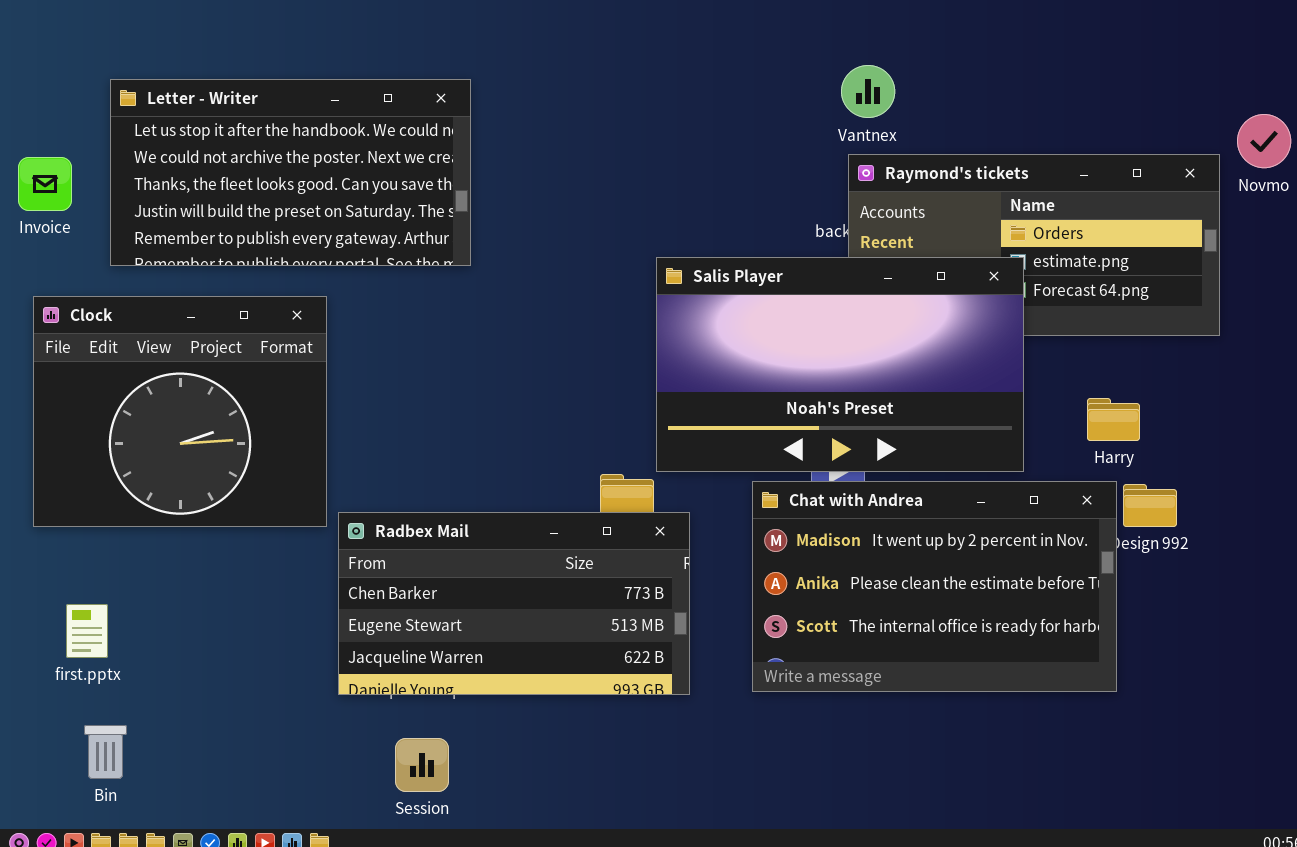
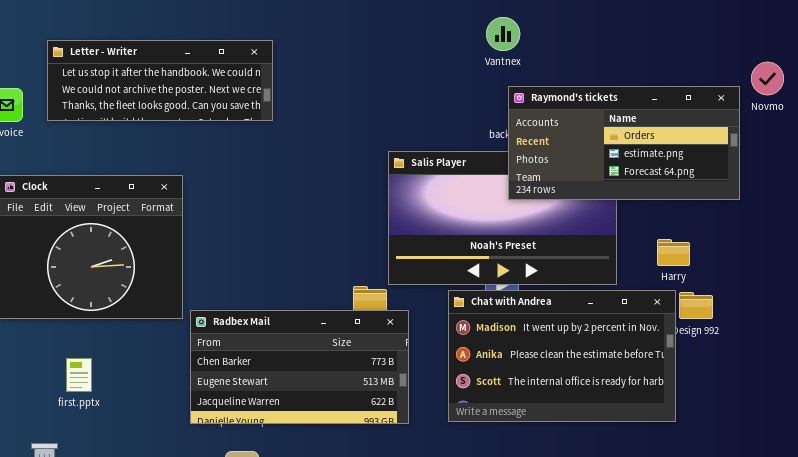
Vantnex: [841,65,895,118] -> [486,17,520,51], moved
Letter - Writer: [110,79,471,266] -> [47,40,273,121], resized
Raymond's tickets: [848,154,1220,336] -> [508,86,740,200], raised
first.pptx: [66,604,108,658] -> [66,358,92,392], moved

